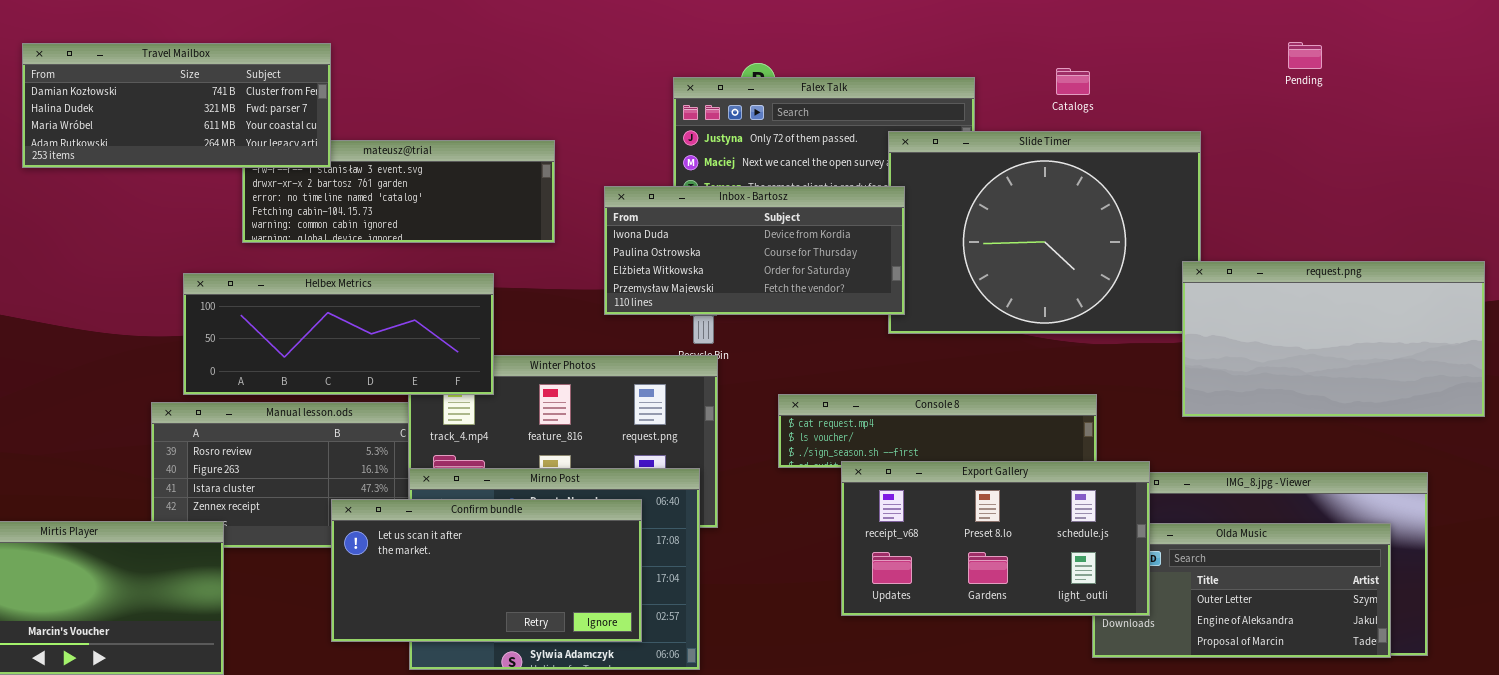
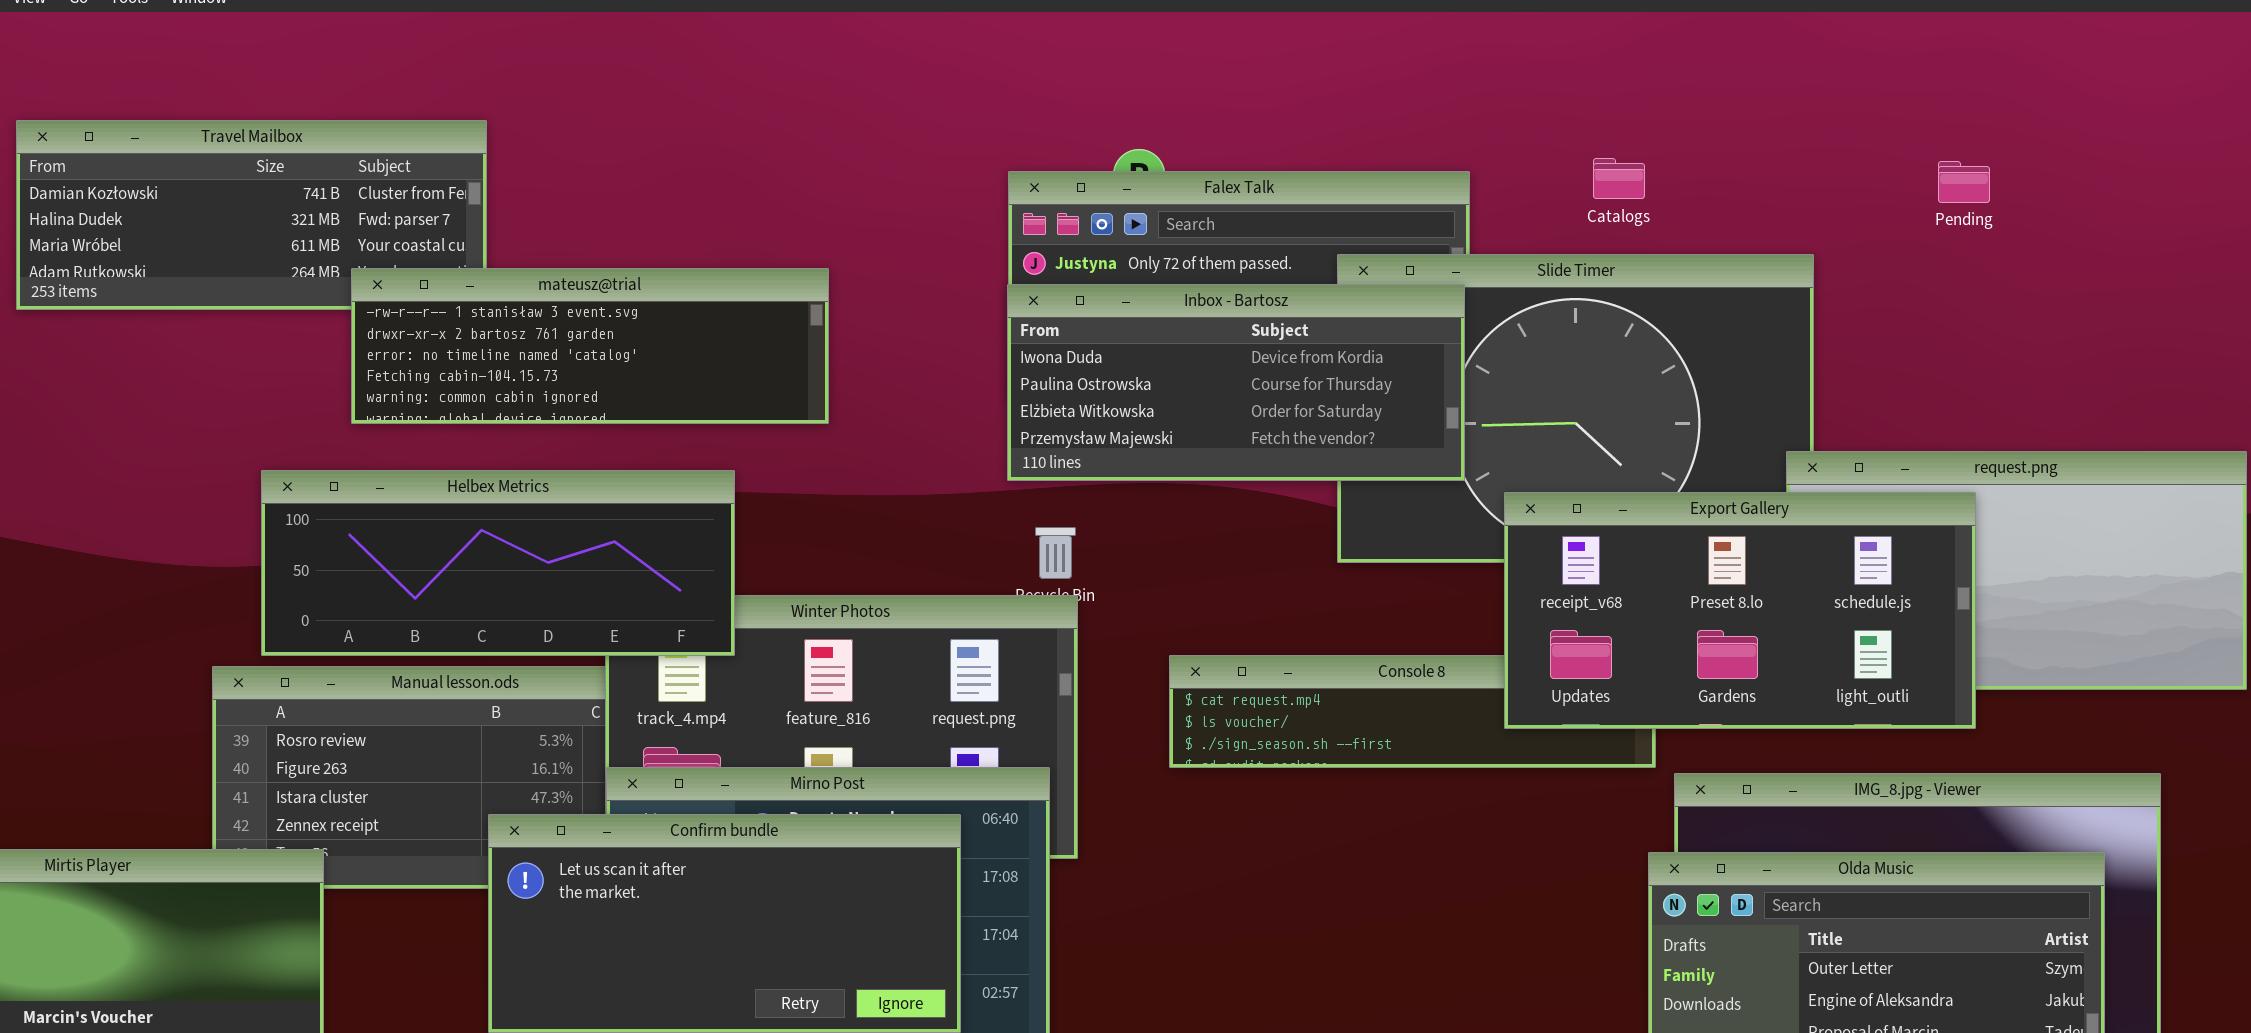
Pending: [1288,42,1322,69] -> [1938,161,1990,203], moved
mateusz@trial: [242,140,555,243] -> [351,268,829,424], raised
Inbox - Bartosz: [604,186,905,315] -> [1007,284,1465,481], moved
Export Gallery: [841,461,1150,616] -> [1504,492,1976,729], moved

